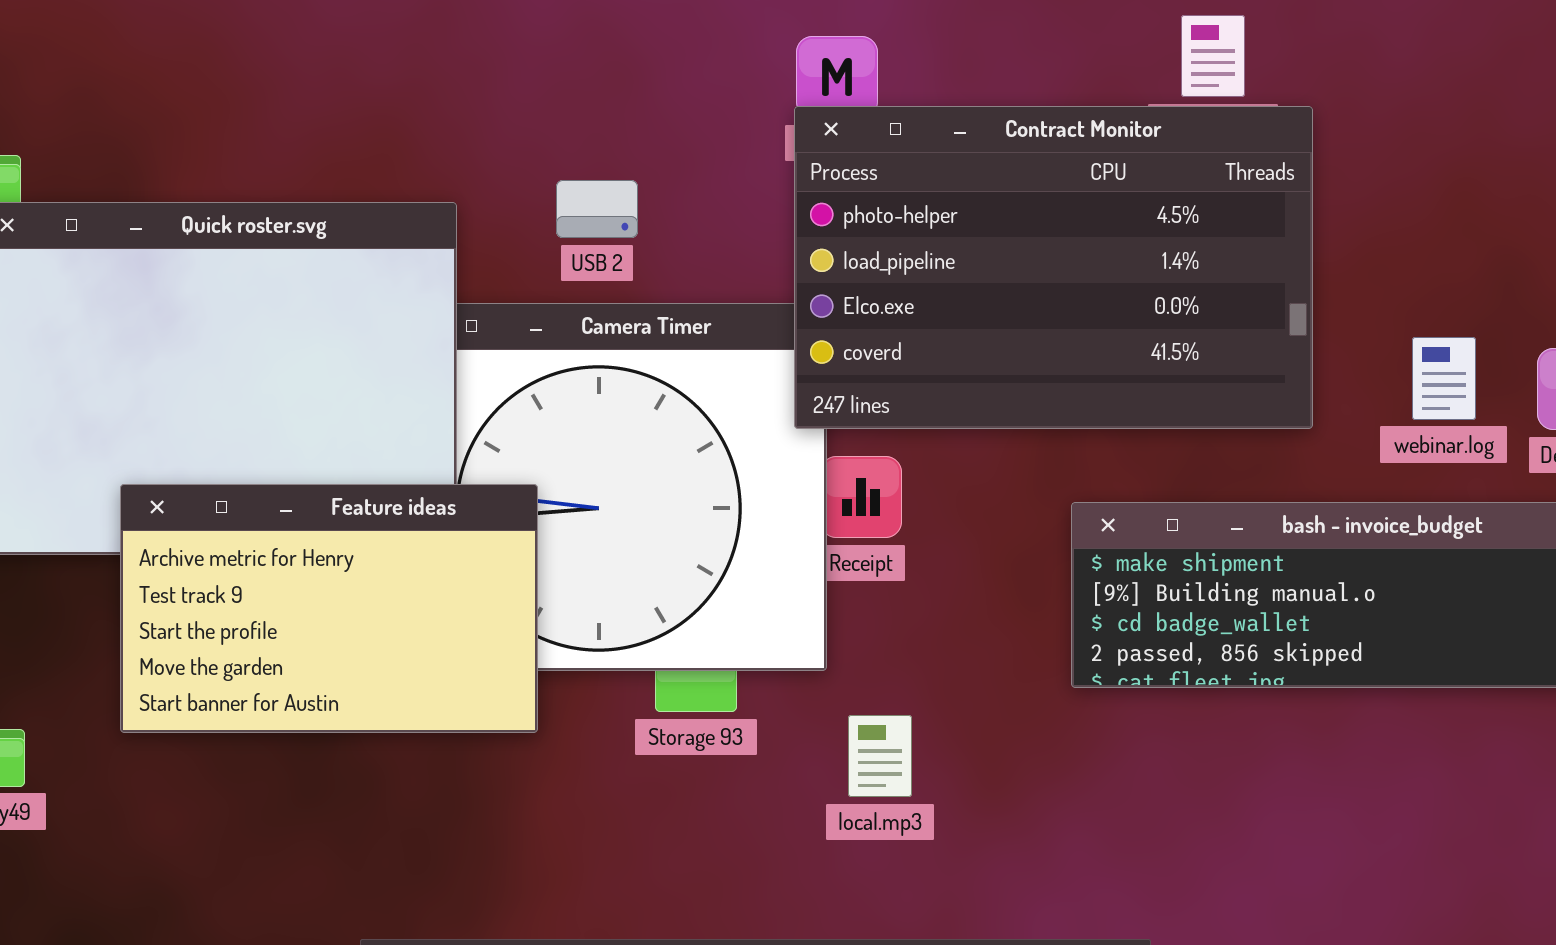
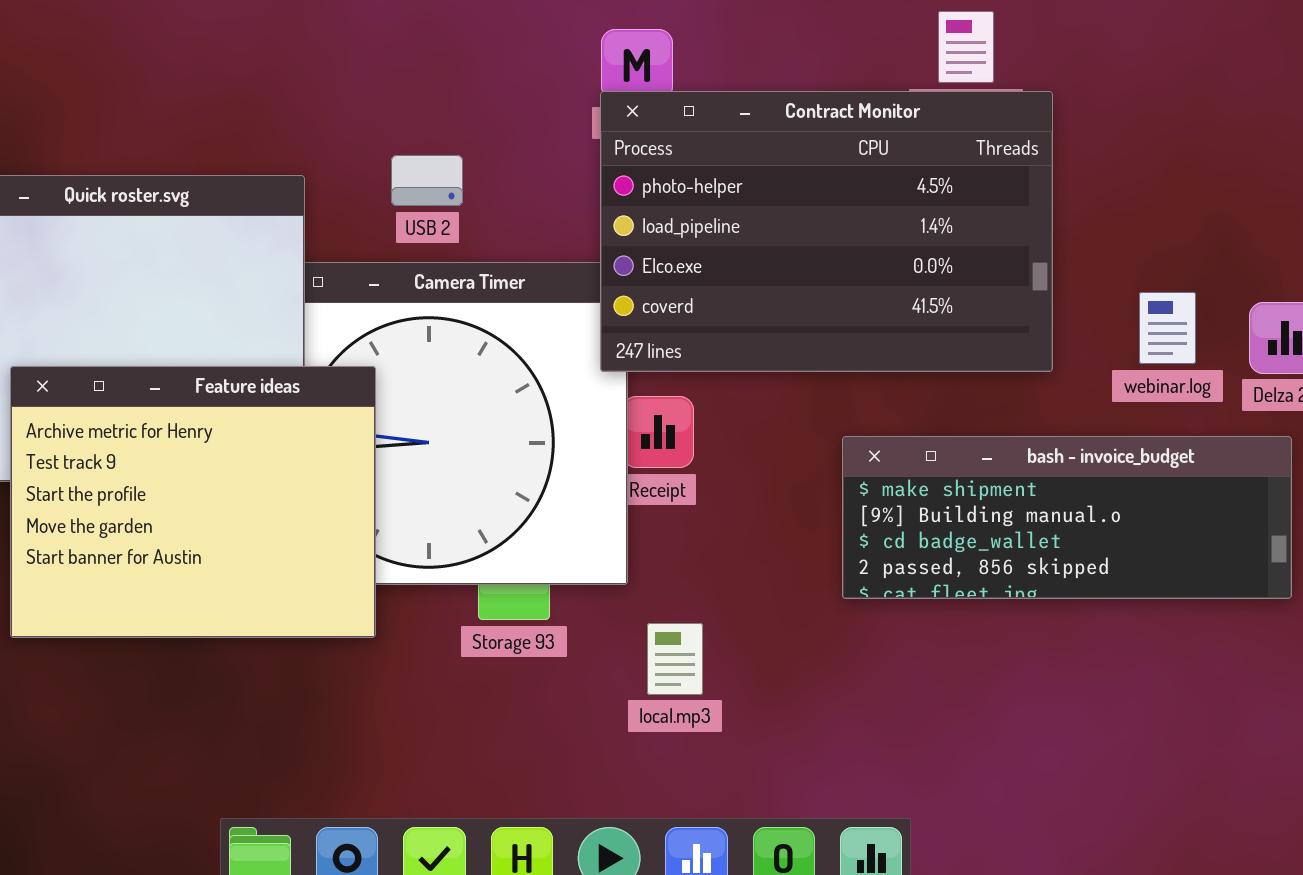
Feature ideas: [120,484,538,733] -> [10,366,376,638], resized

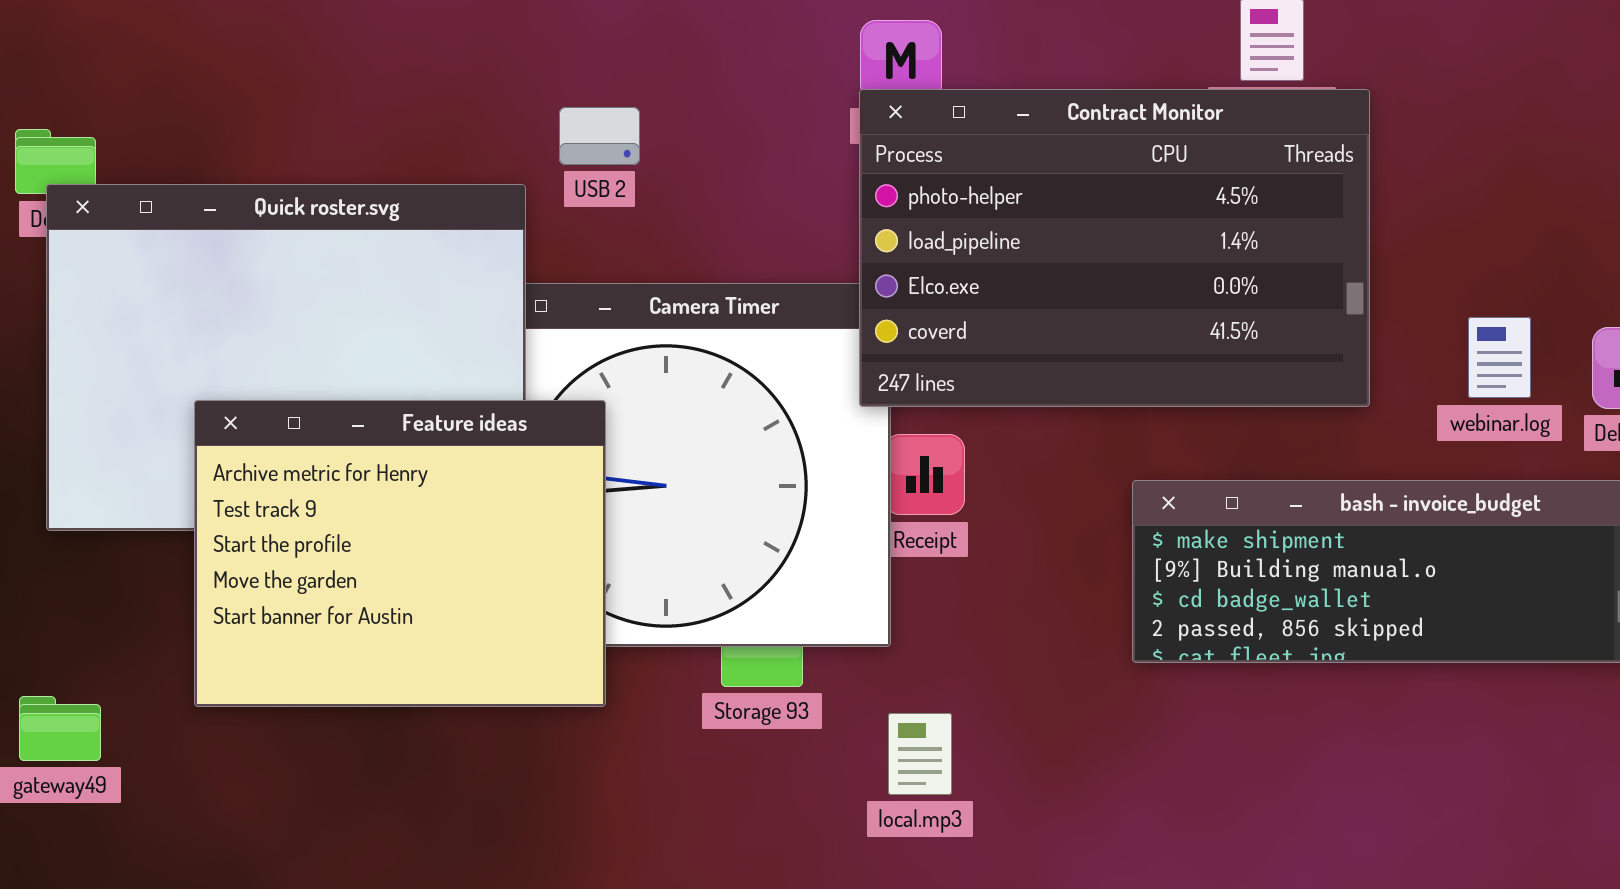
USB 2: [391,155,463,206] -> [559,107,640,165], moved
local.mp3: [647,623,703,695] -> [888,713,952,795], moved

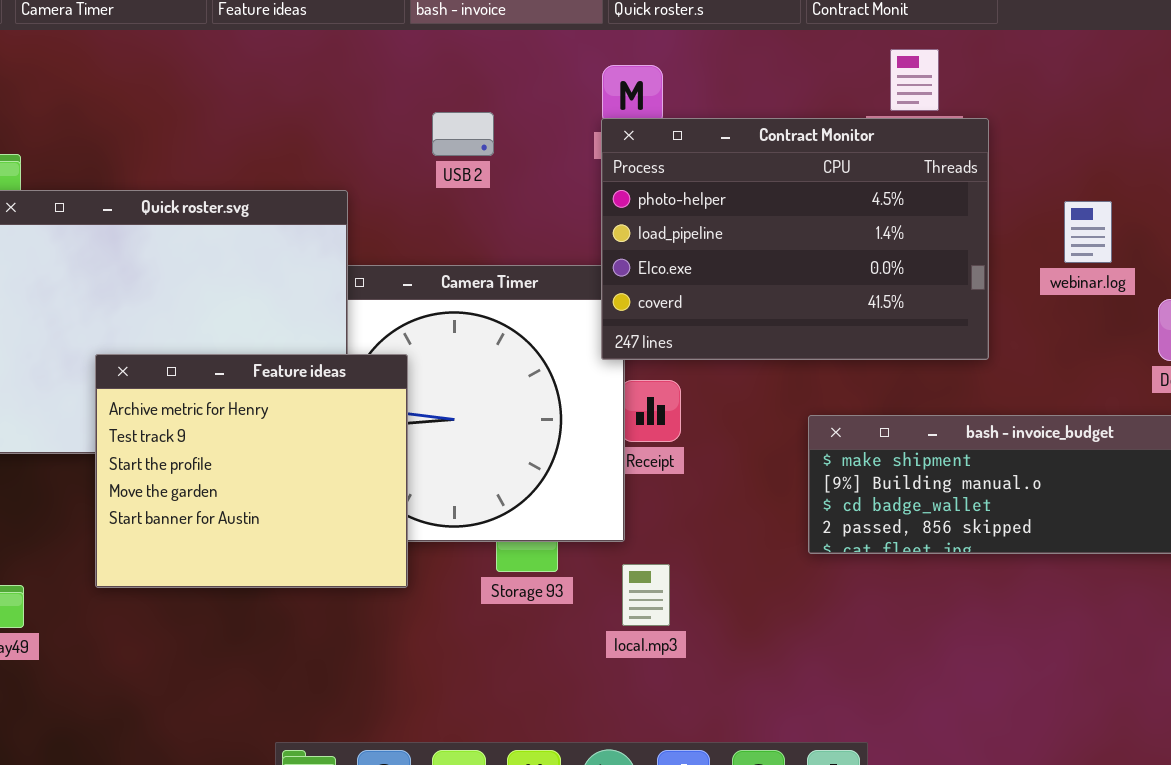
USB 2: [559,107,640,165] -> [432,112,494,156], moved
webinar.log: [1468,317,1531,398] -> [1064,201,1112,263], moved
local.mp3: [888,713,952,795] -> [622,564,670,626], moved

